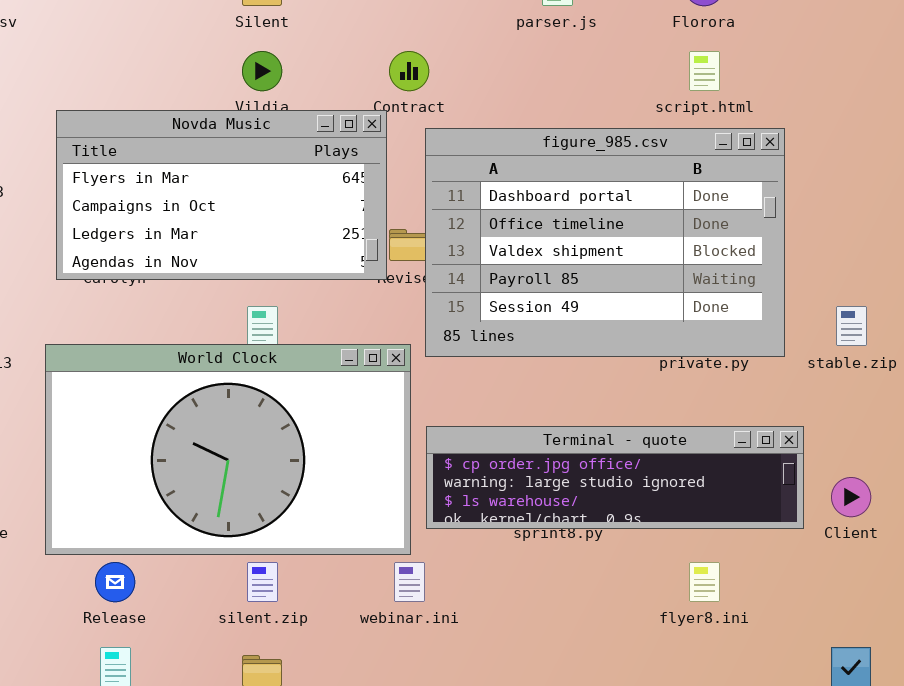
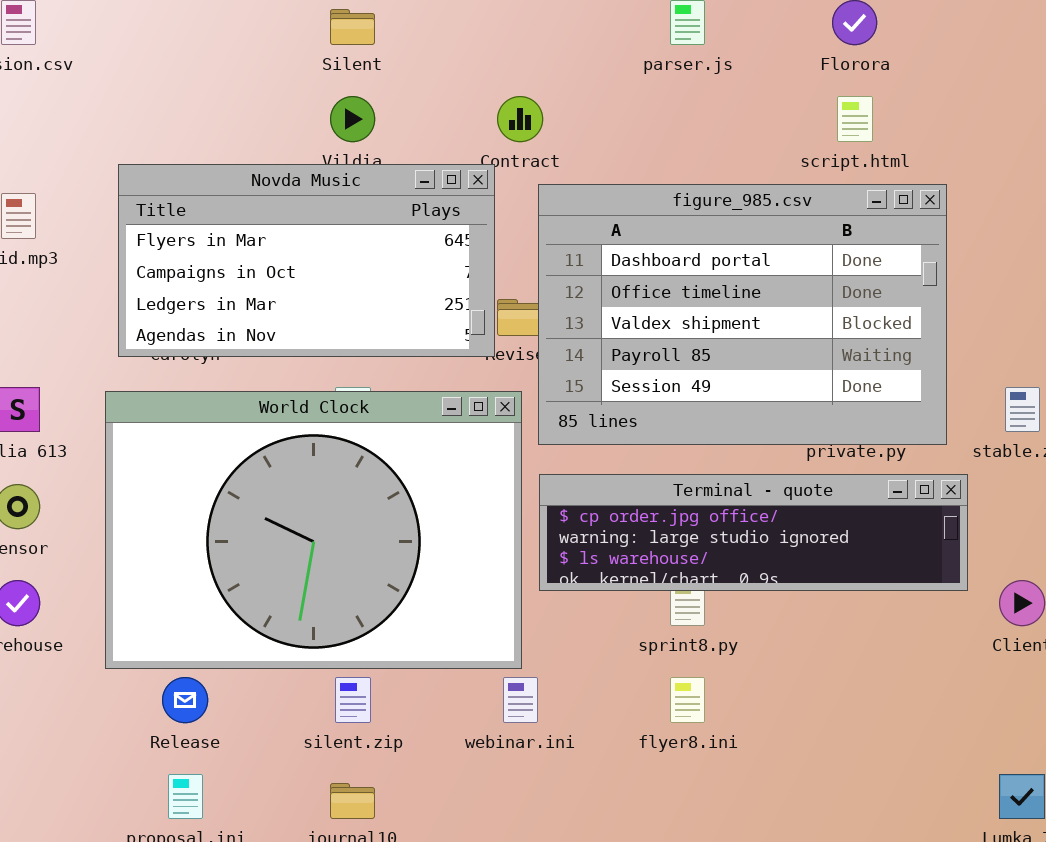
World Clock: [45,344,411,555] -> [105,391,522,669], resized
Terminal - quote: [426,426,804,529] -> [539,474,968,591], moved
flyer8.ini: [689,562,720,602] -> [670,677,705,723], moved

